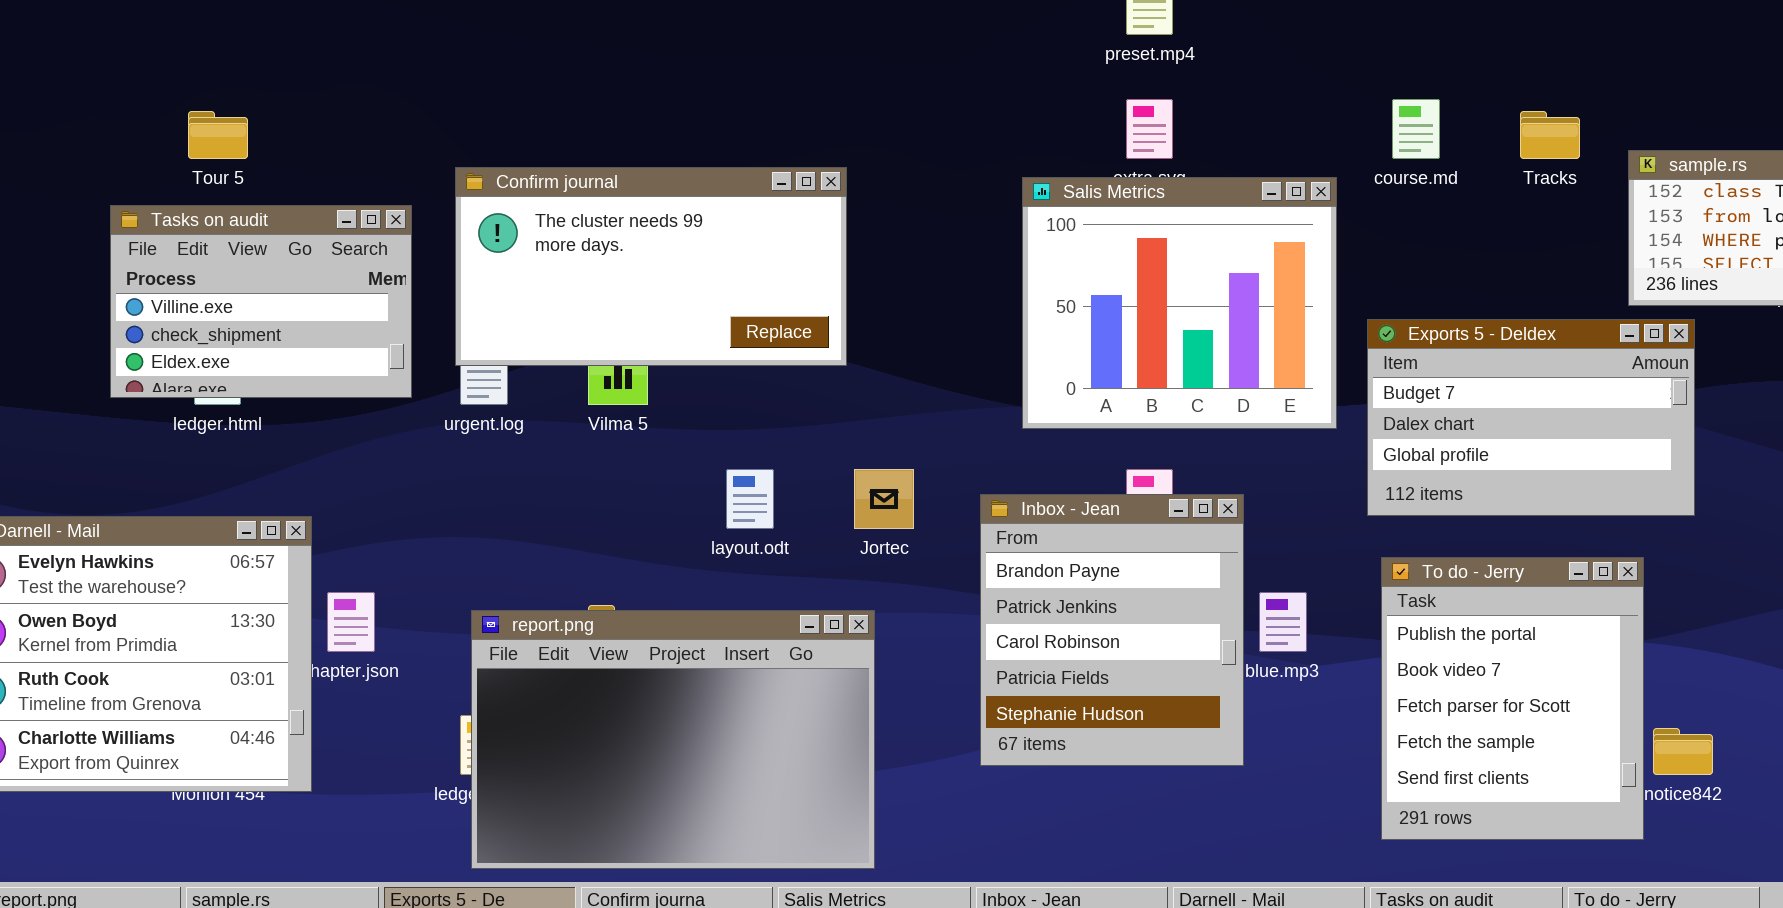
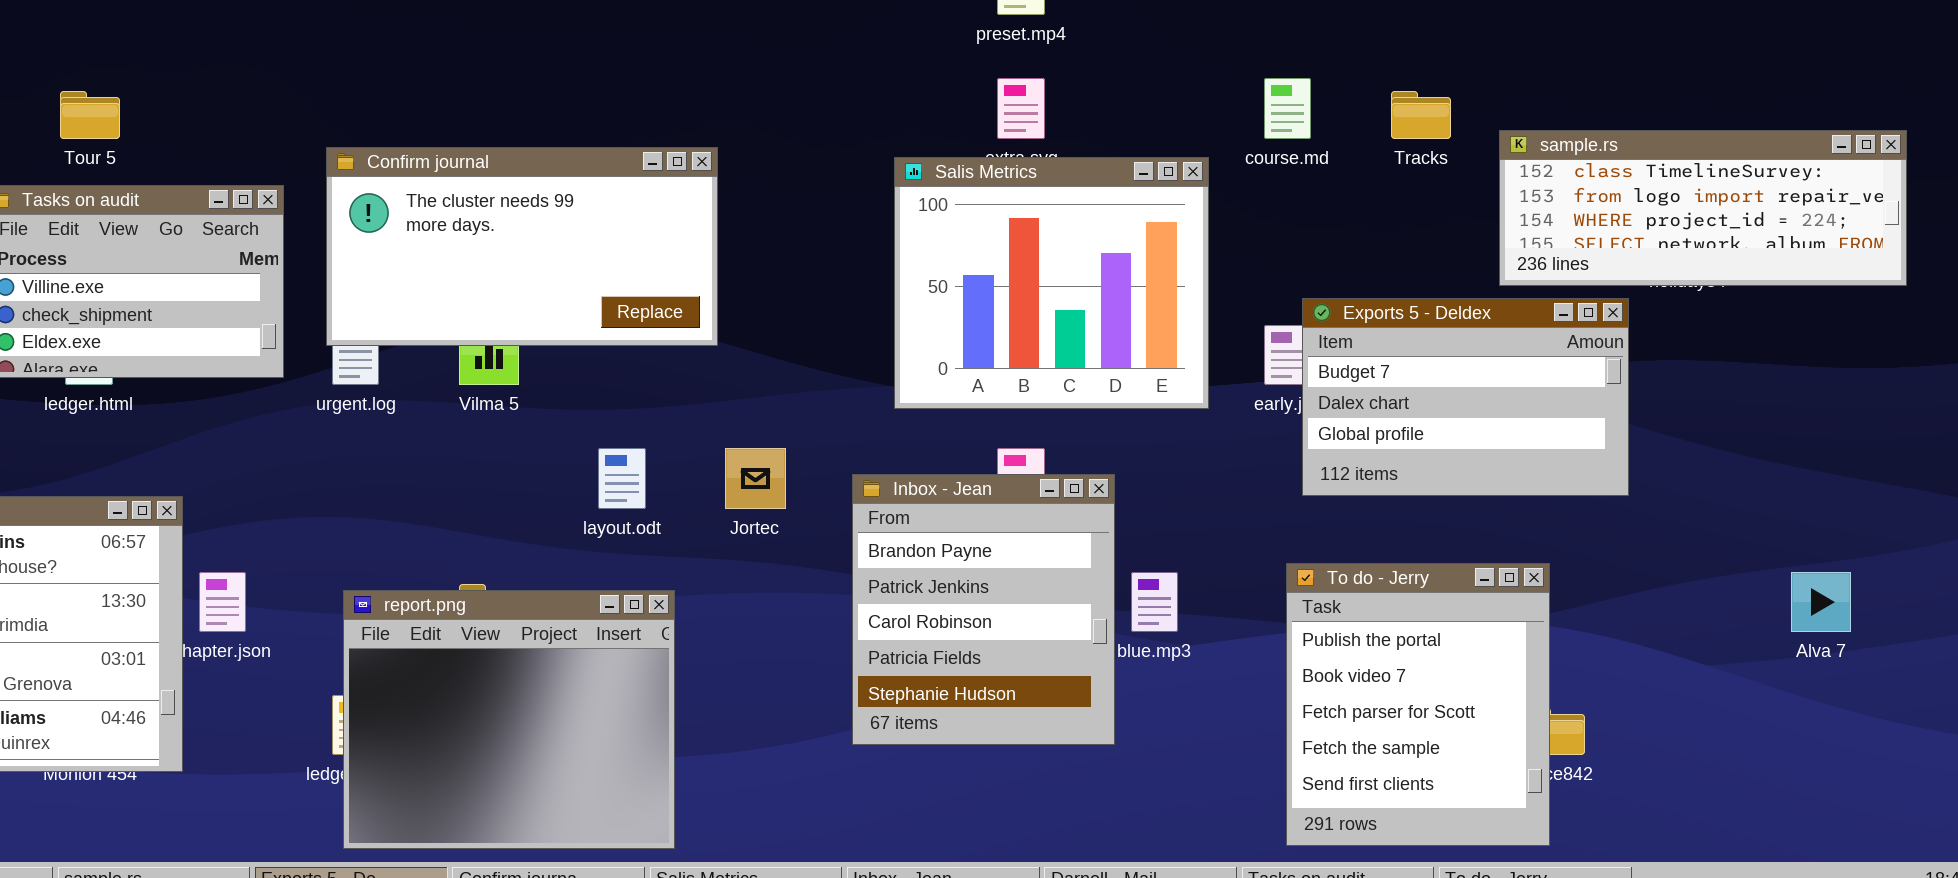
Exports 5 - Deldex: [1367,319,1695,516] -> [1302,298,1629,496], moved
To do - Jerry: [1381,557,1644,840] -> [1286,563,1550,846], moved
report.png: [471,610,875,869] -> [343,590,675,849], resized

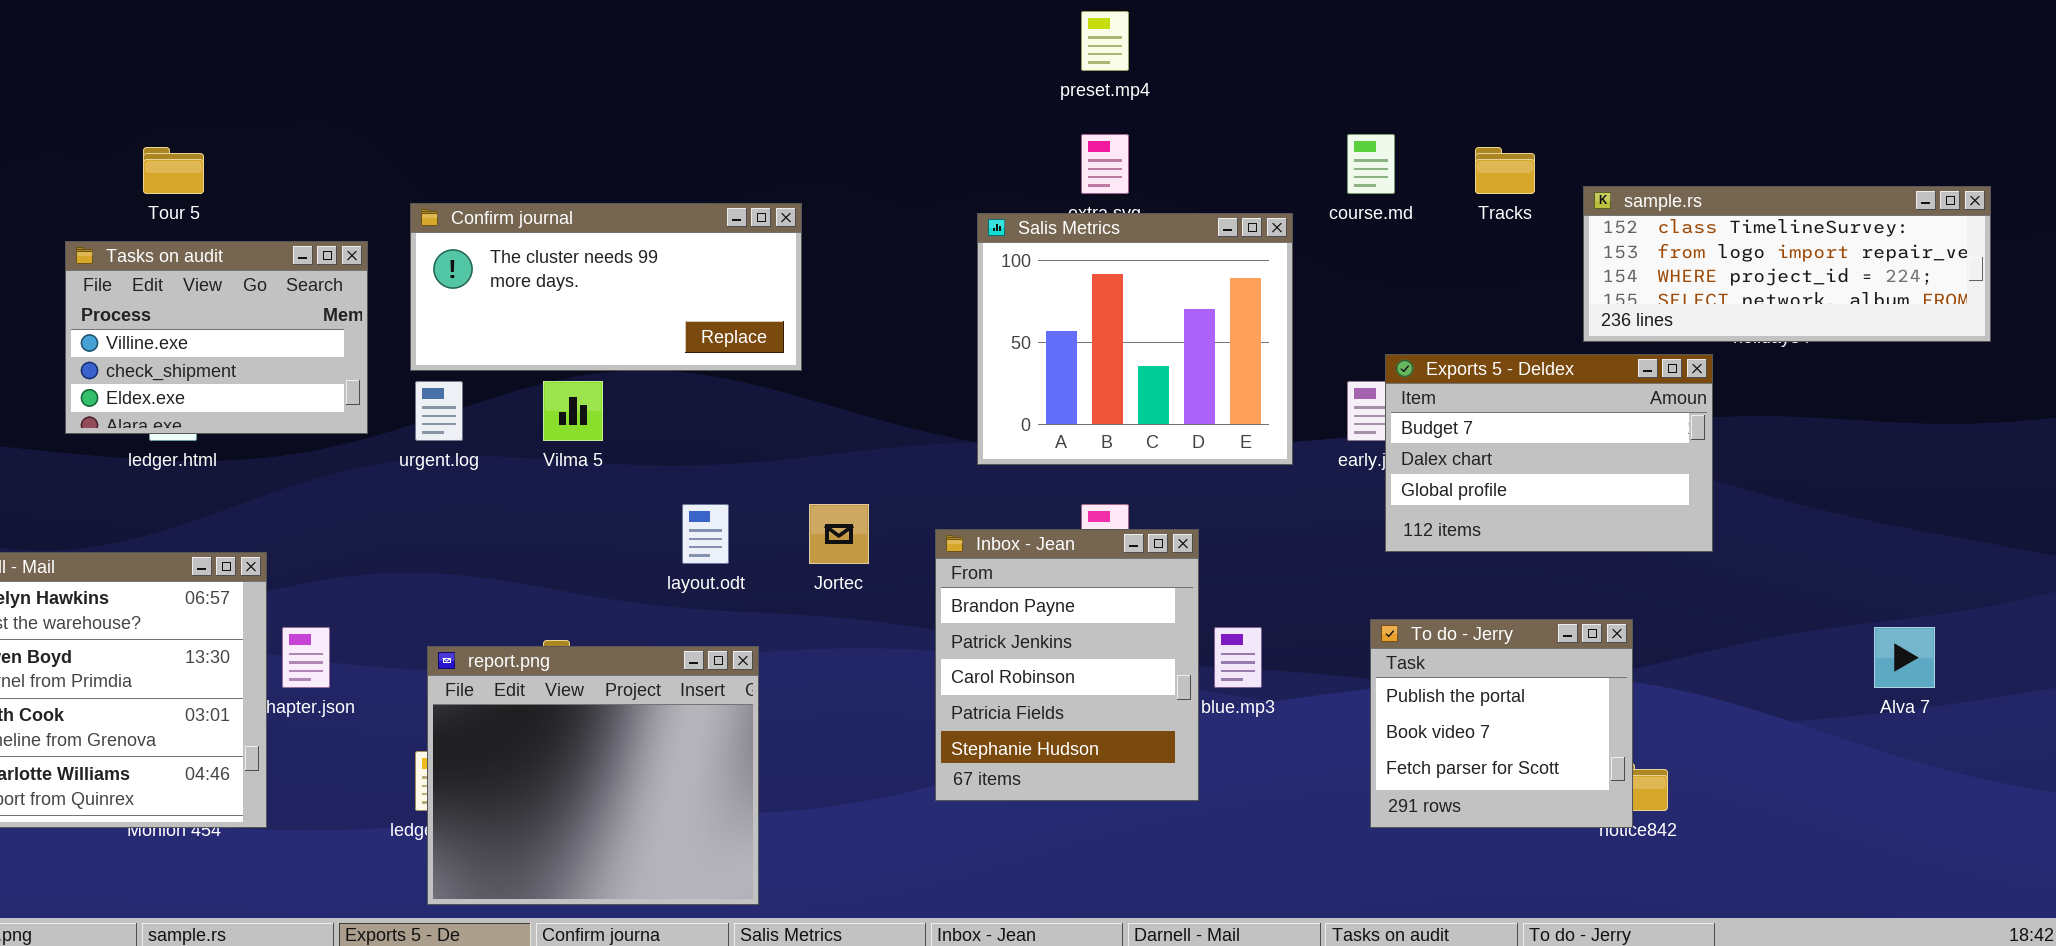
Confirm journal: [326,147,718,346] -> [410,203,802,371], resized
To do - Jerry: [1286,563,1550,846] -> [1370,619,1633,828], resized

